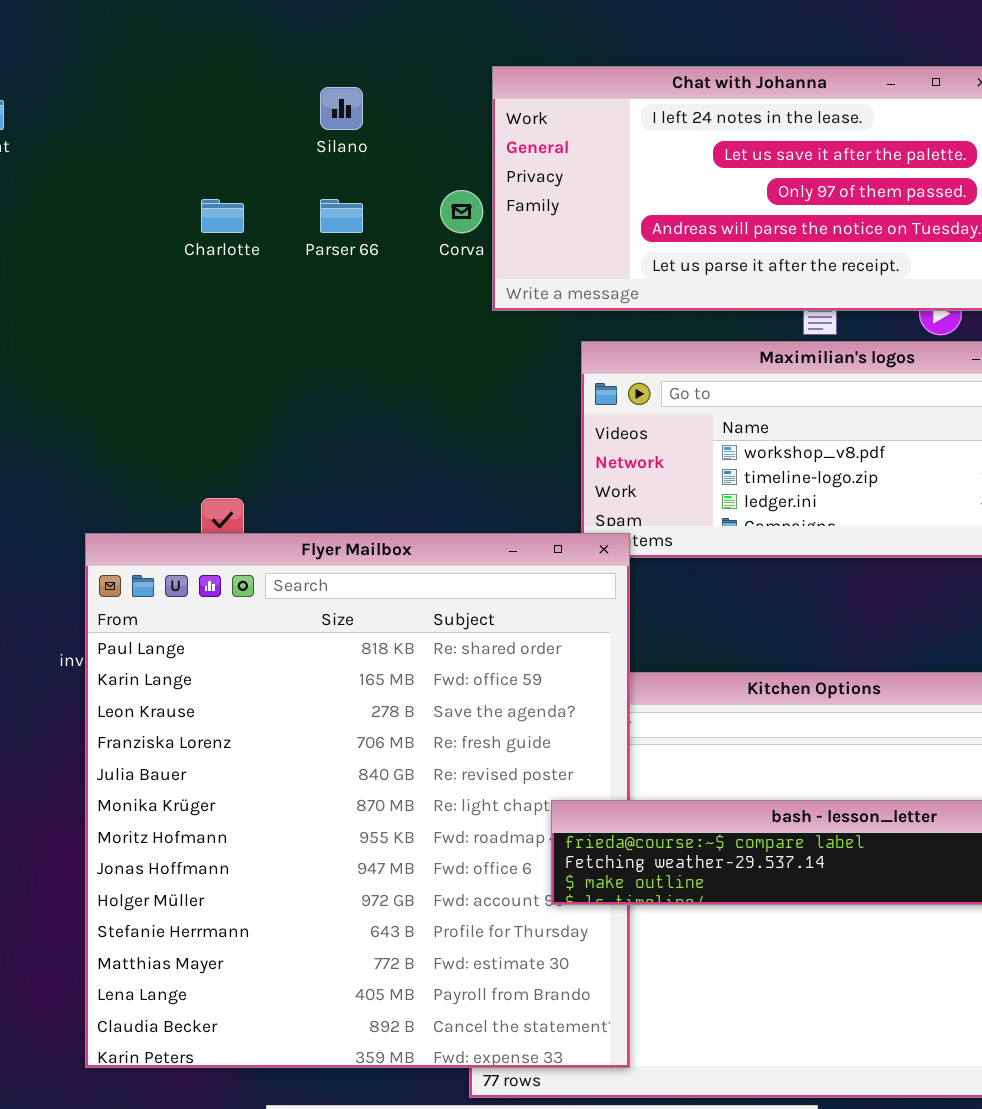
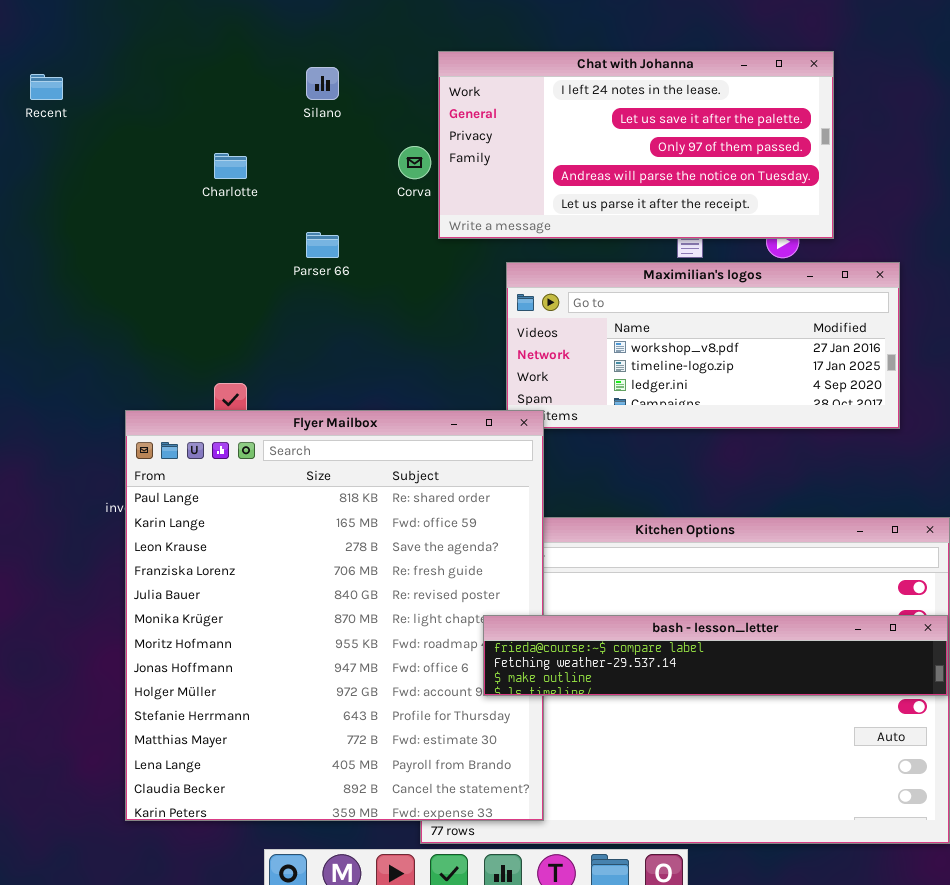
Parser 66: [320,199,363,233] -> [306,232,339,258], moved

